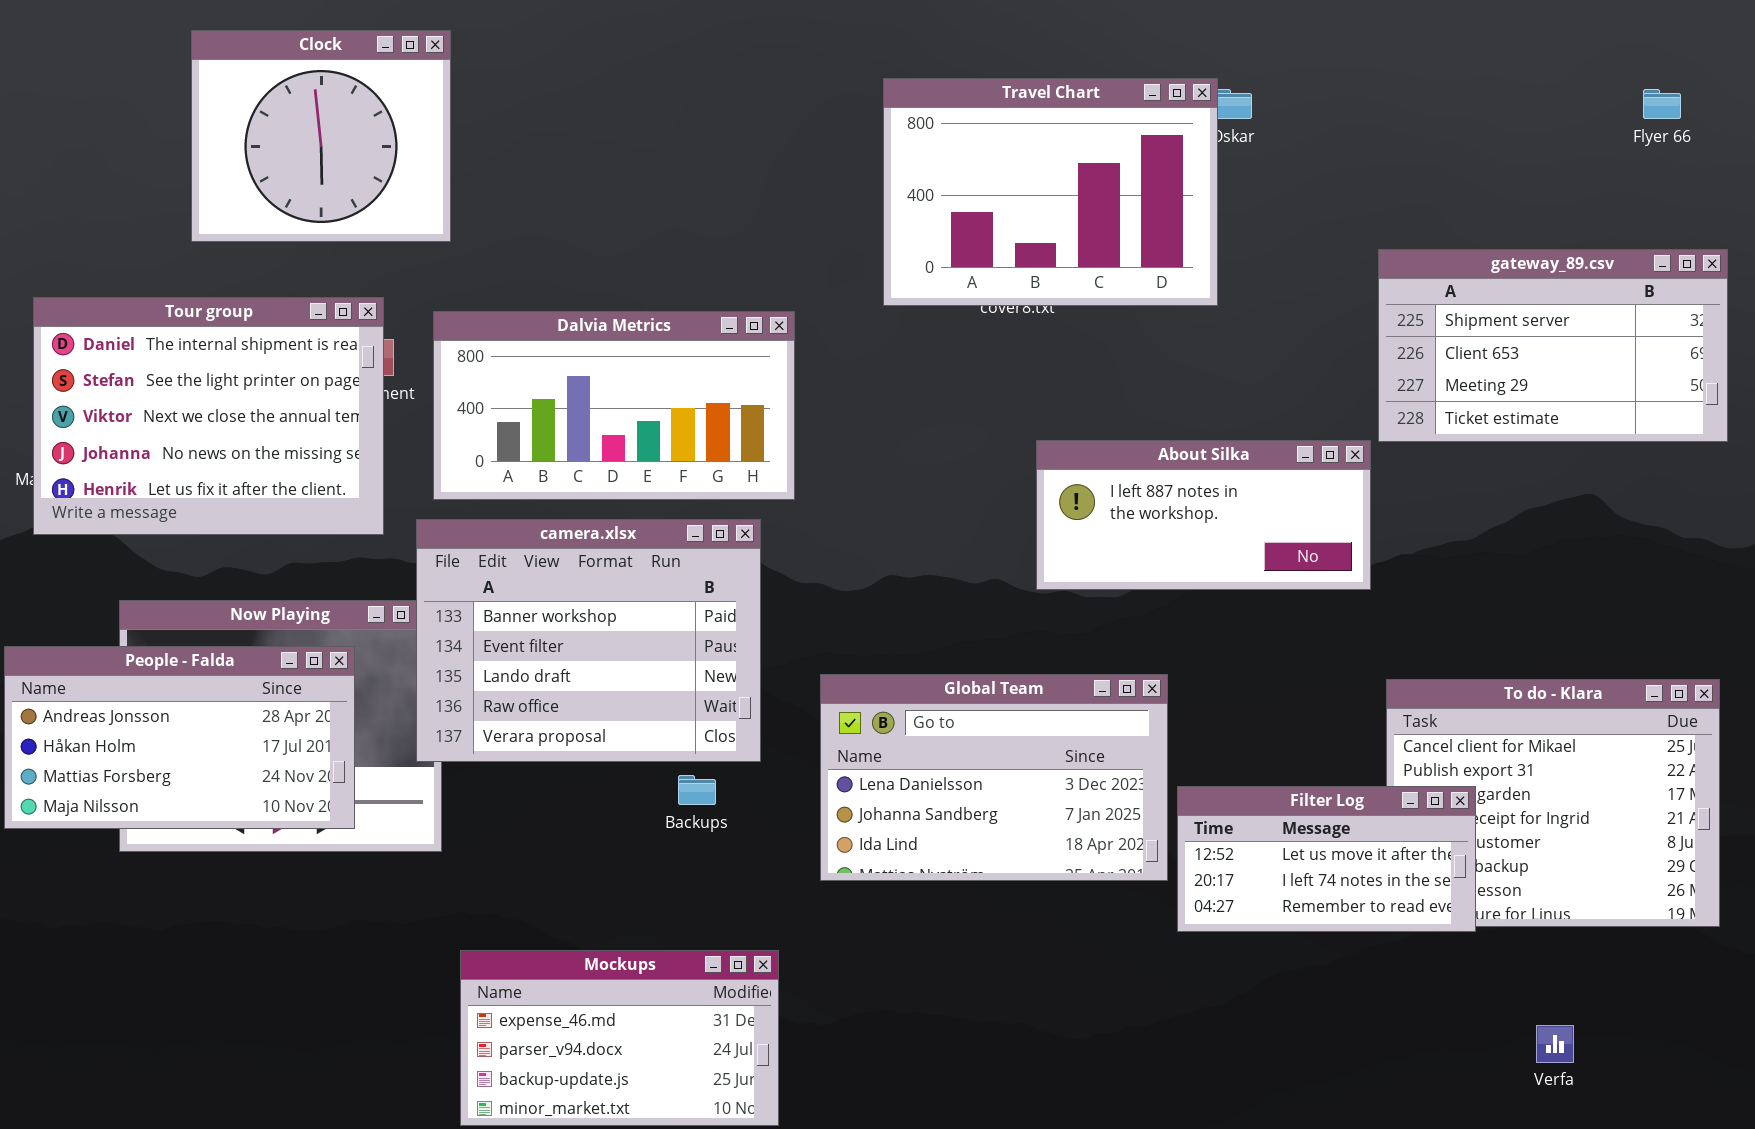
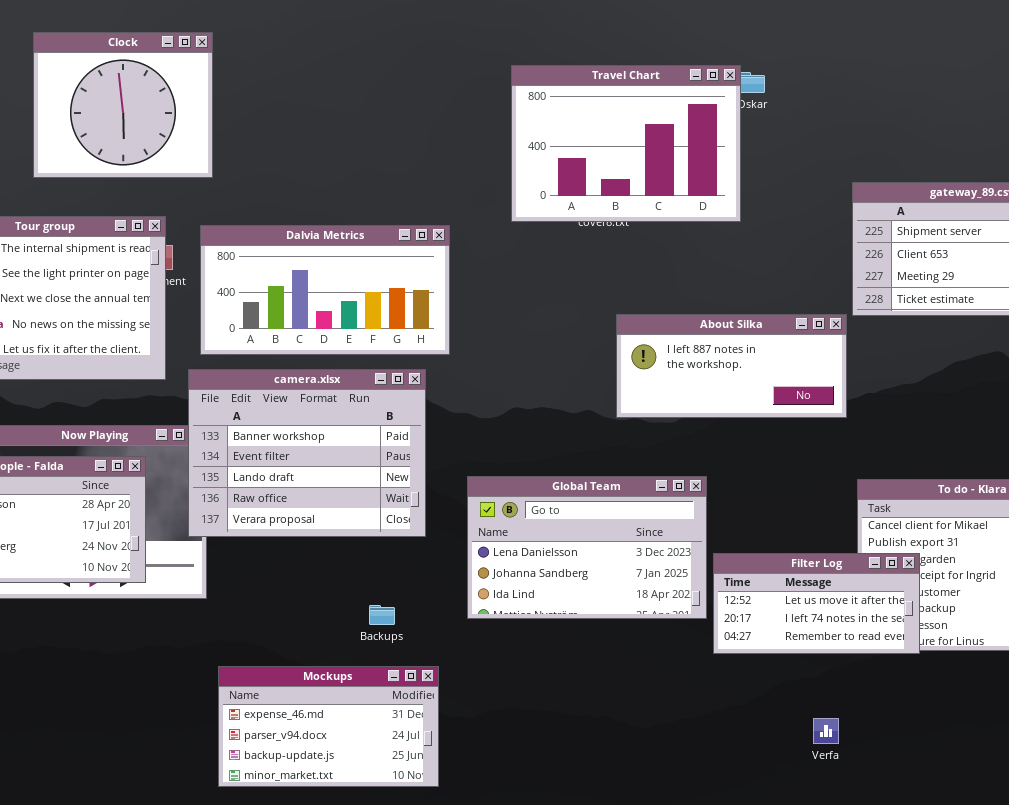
Backups: [678,775,716,805] -> [369,605,395,625], moved
Verfa: [1536,1025,1574,1063] -> [813,718,839,744], moved

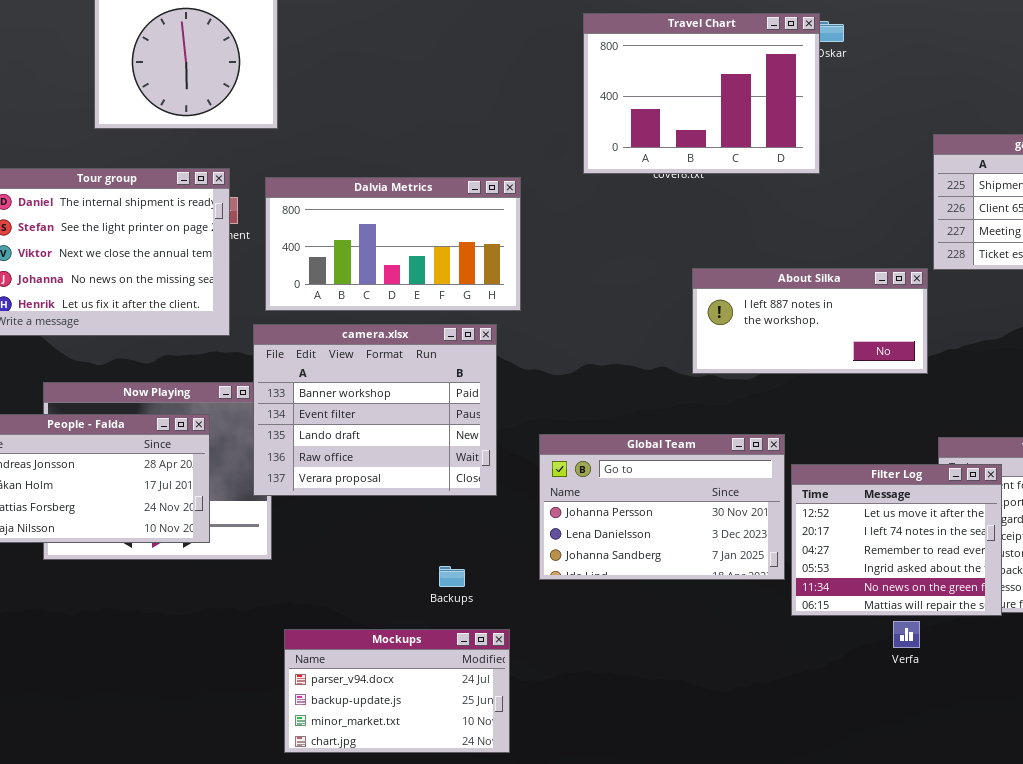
Global Team: [467,476,707,619] -> [539,434,785,580], scrolled up 1 row
Filter Log: [713,553,920,654] -> [791,464,1002,616], resized
Mockups: [218,666,439,787] -> [284,629,510,753], scrolled down 1 row
Verfa: [813,718,839,744] -> [893,621,920,648], moved

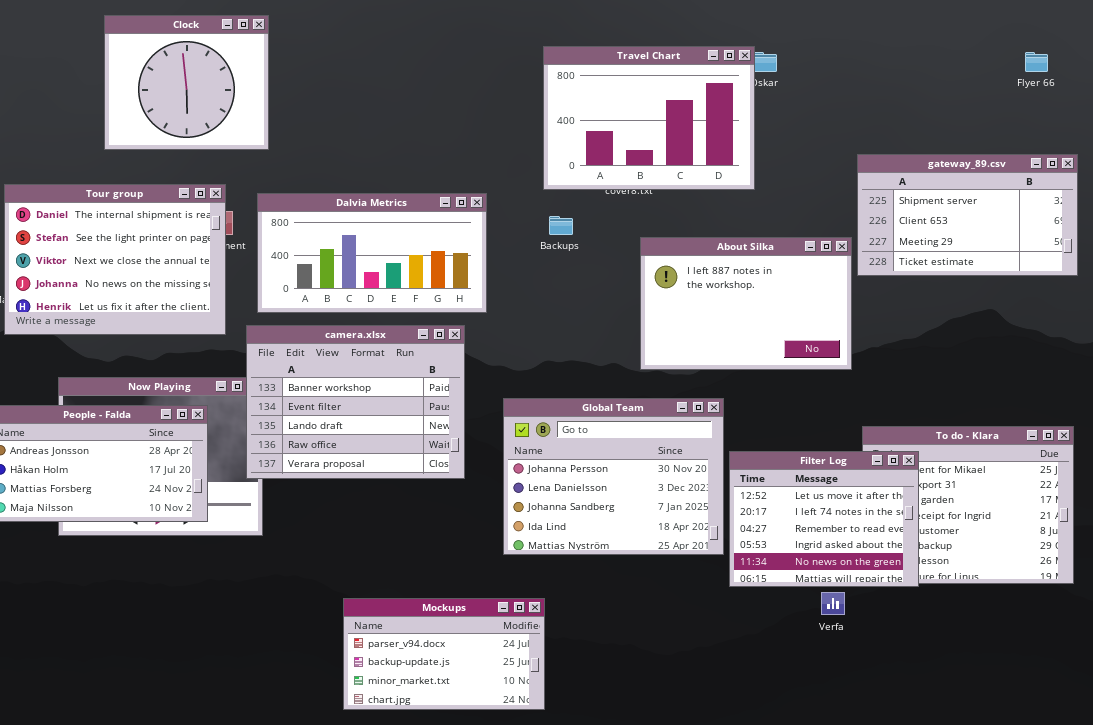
About Silka: [692,268,928,374] -> [640,237,852,370], resized
Global Team: [539,434,785,580] -> [503,398,724,555], resized
Backups: [439,566,465,587] -> [549,216,573,235], moved
Mockups: [284,629,510,753] -> [343,598,545,710], moved

